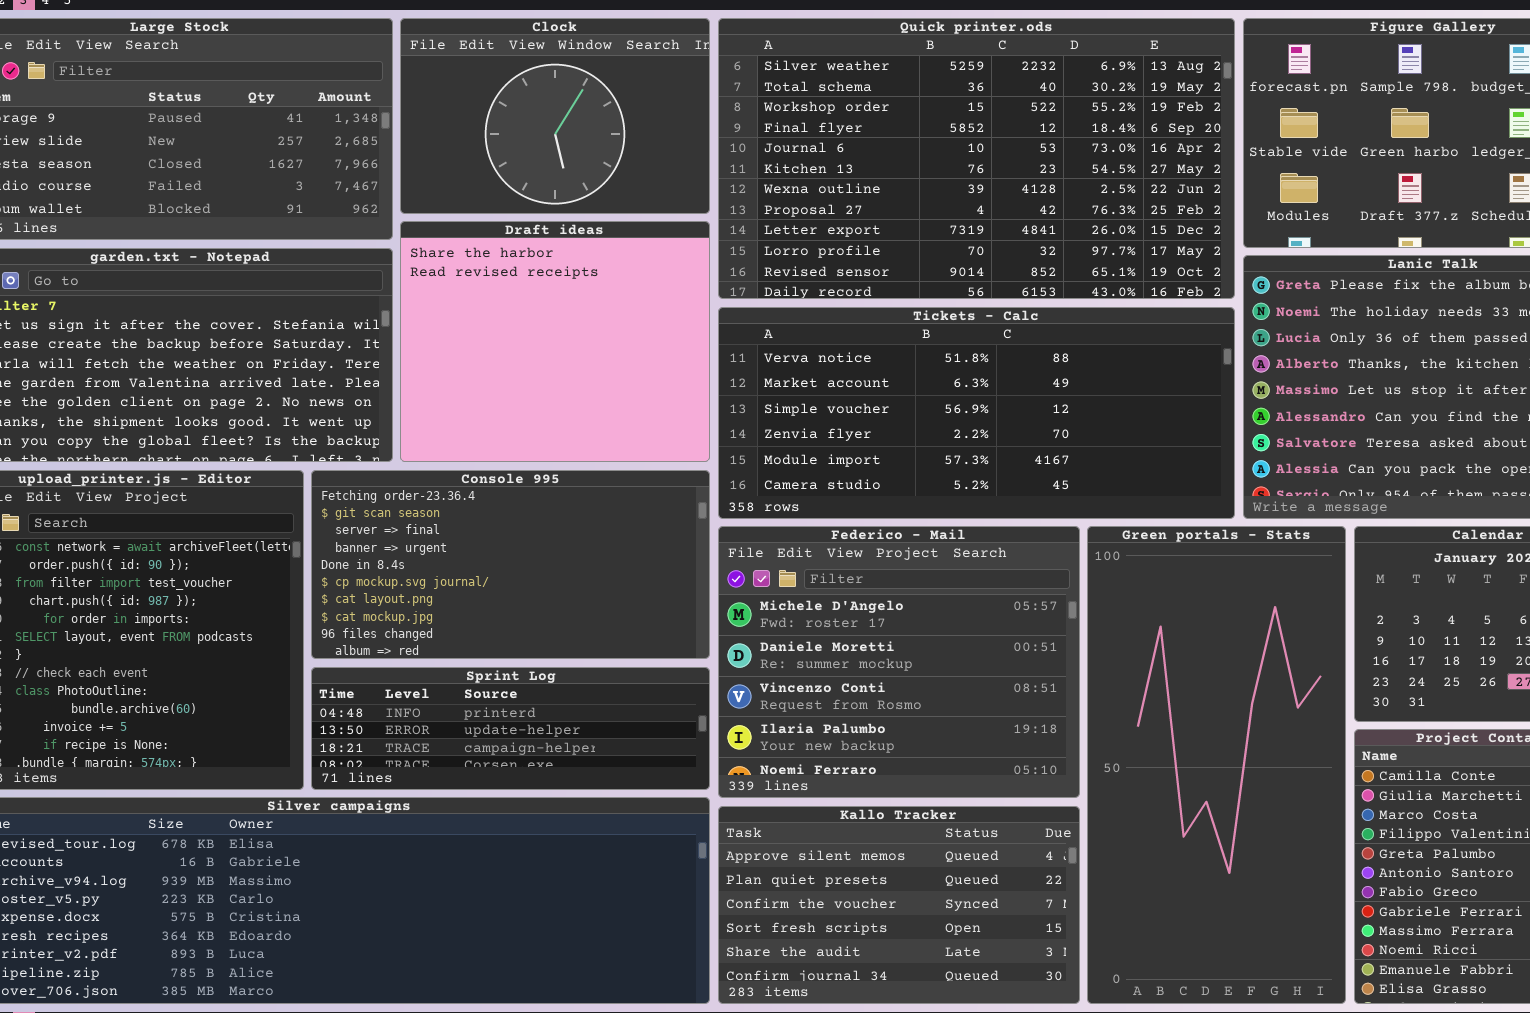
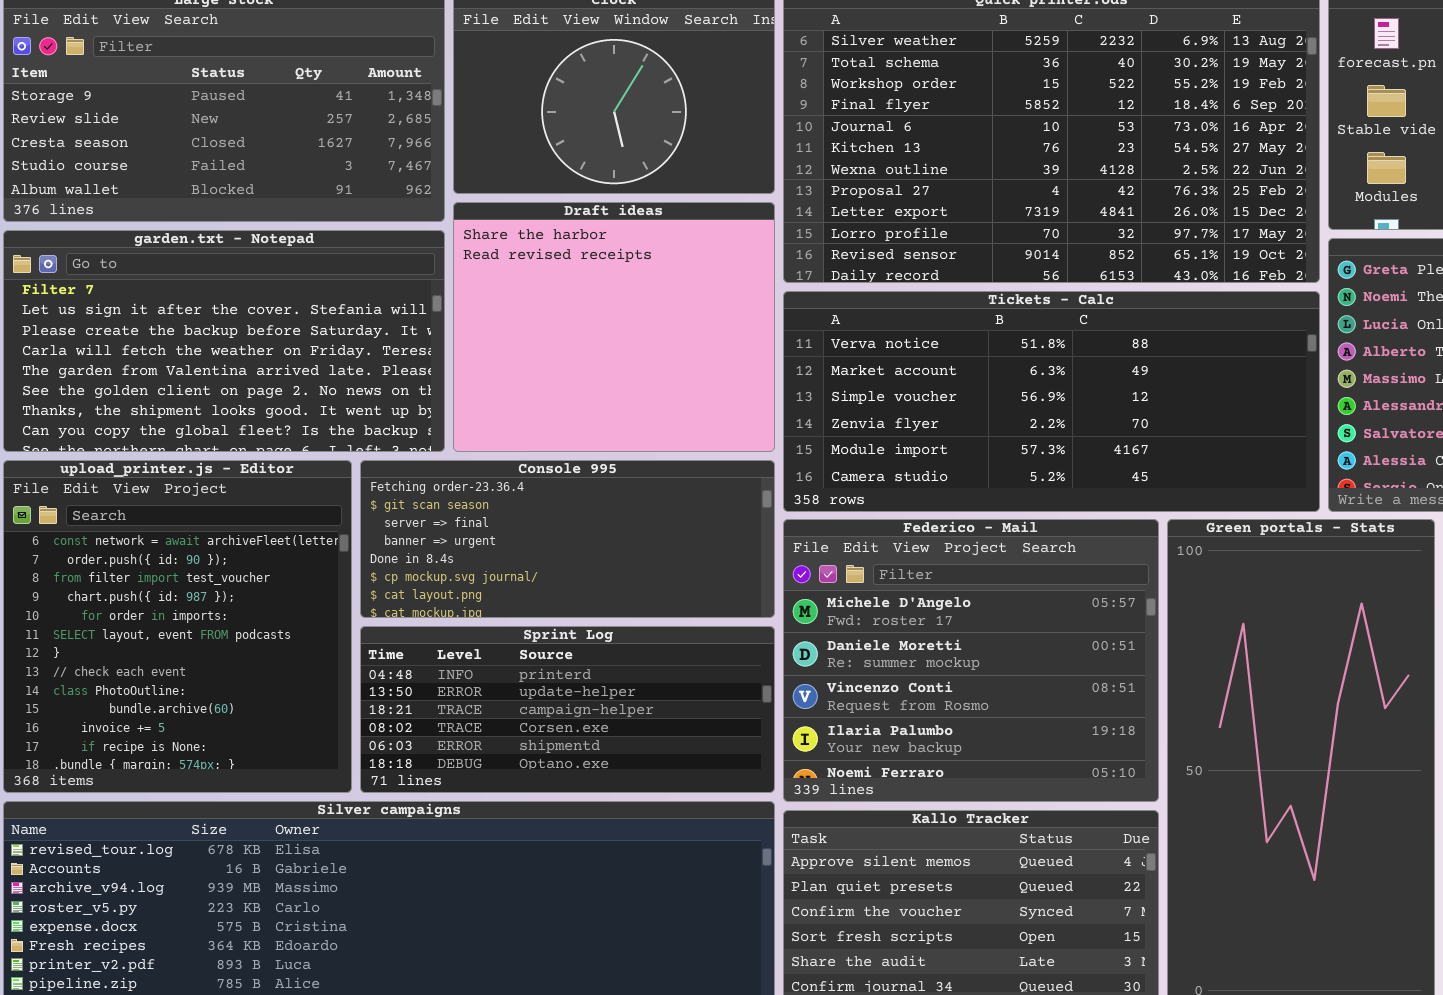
Console 995: [311,470,710,659] -> [360,460,775,618], resized
Sprint Log: [311,667,710,790] -> [360,626,775,793], resized

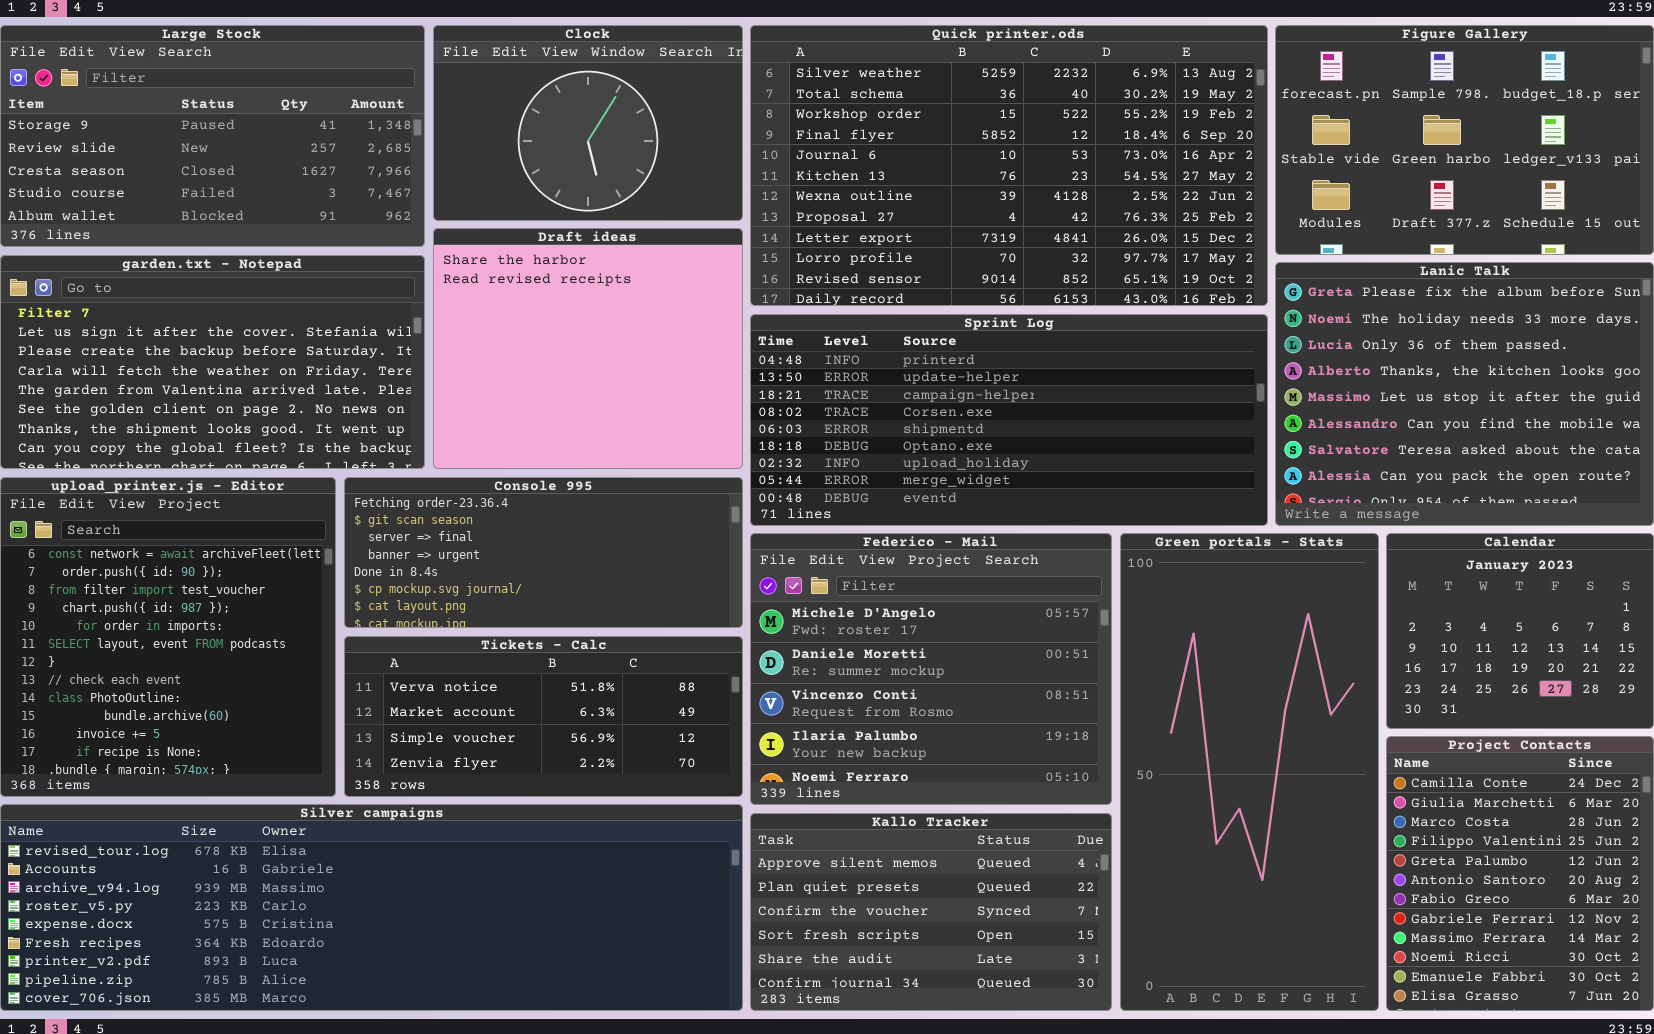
Tickets - Calc: [783,291,1320,512] -> [344,636,743,797], moved, resized
Sprint Log: [360,626,775,793] -> [750,314,1268,526], moved, resized

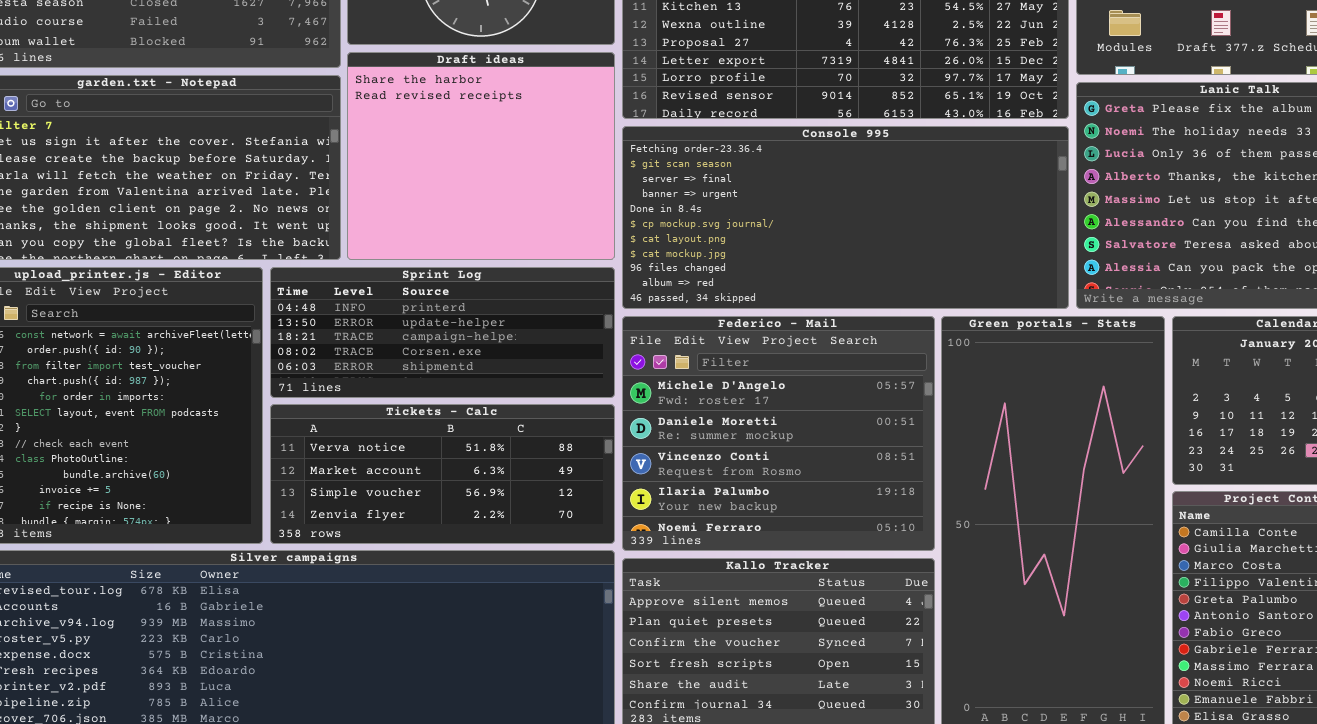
Sprint Log: [750,314,1268,526] -> [270,267,615,398], moved, resized
Console 995: [344,477,743,628] -> [622,126,1069,309], moved, resized

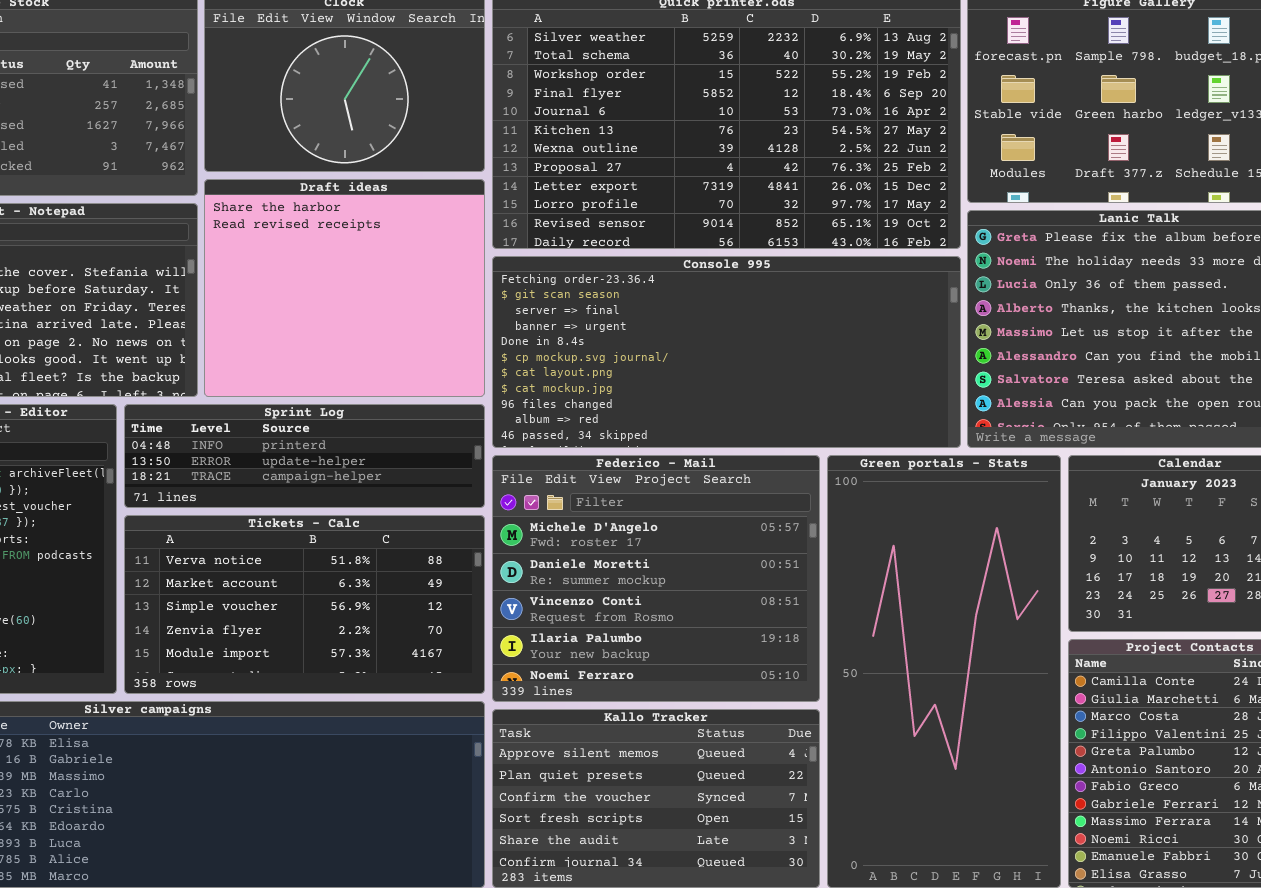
Sprint Log: [270,267,615,398] -> [124,404,485,508], resized
Tickets - Calc: [270,404,615,544] -> [124,515,485,694], resized

